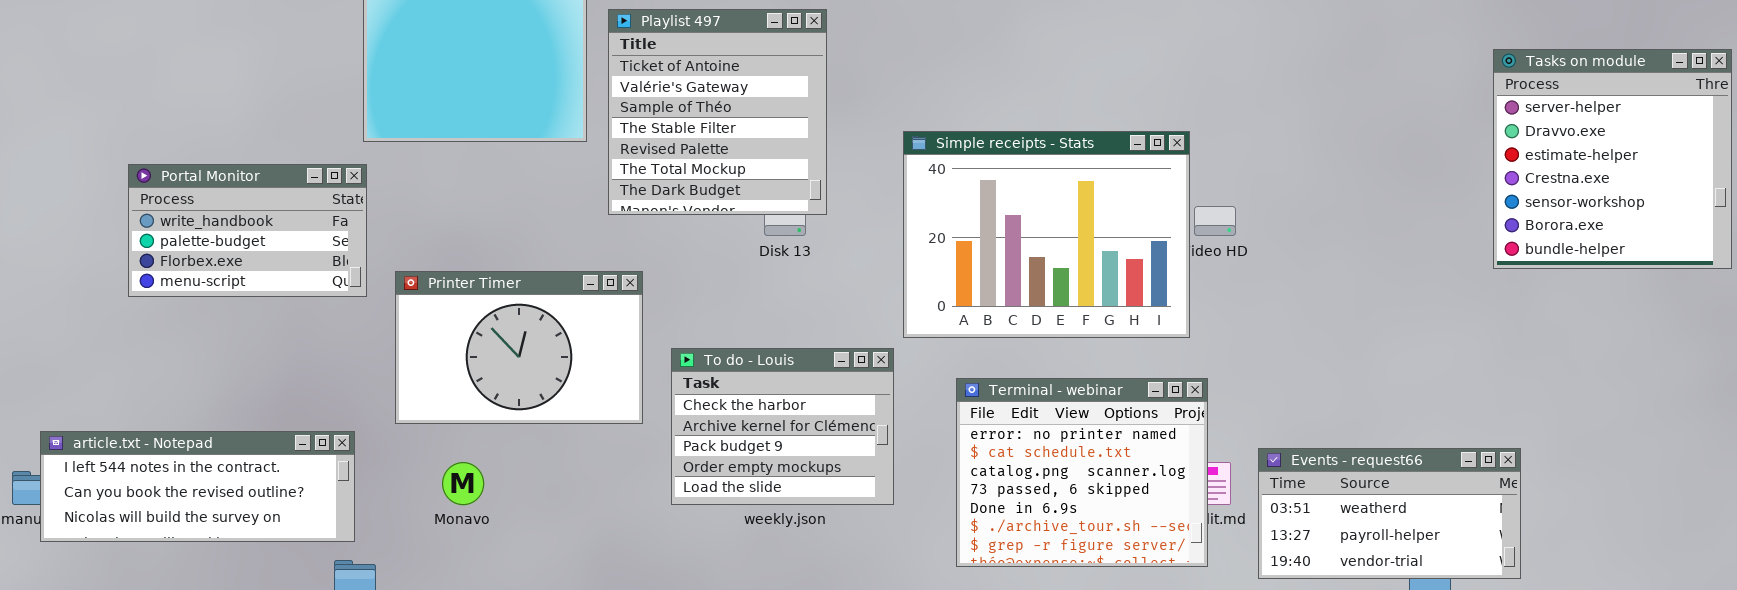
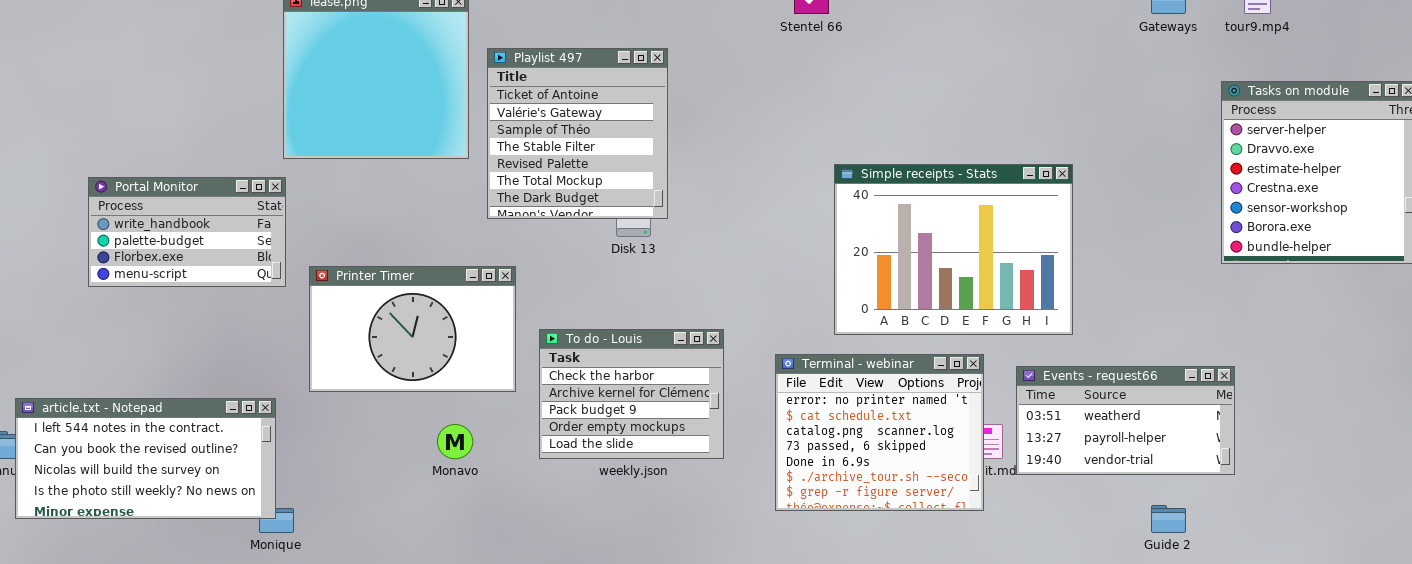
Simple receipts - Stats: [903,131,1190,338] -> [834,164,1073,335], moved
article.txt - Notepad: [40,431,355,542] -> [15,398,276,519], resized
Events - request66: [1258,448,1521,579] -> [1016,366,1235,475], moved
Monavo: [442,462,484,505] -> [437,424,473,459], moved

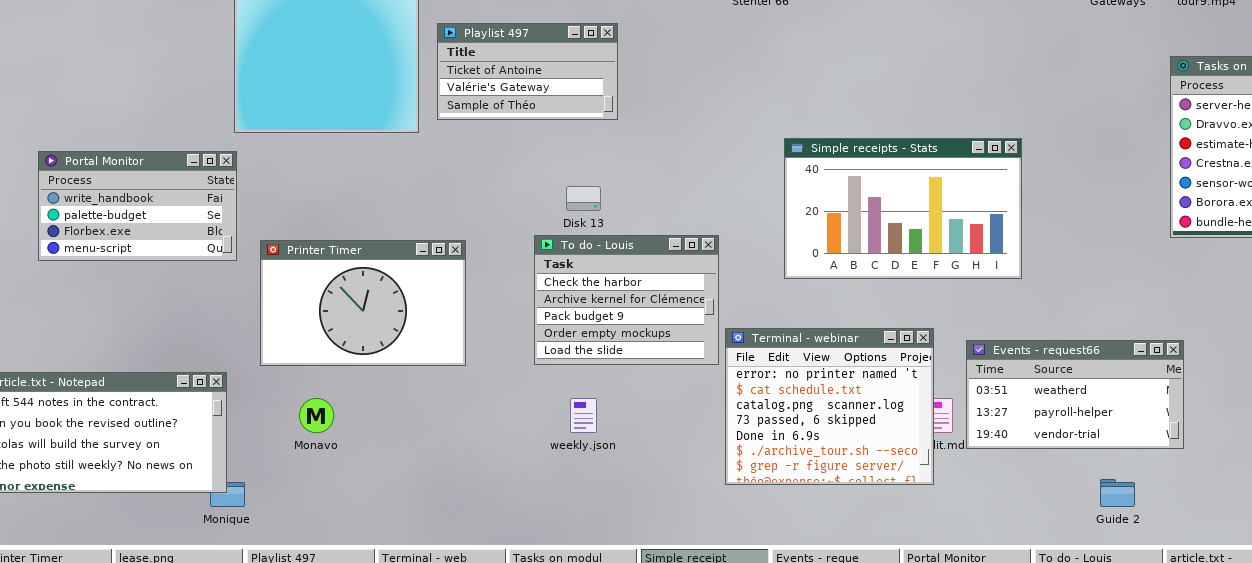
Playlist 497: [487,48,668,219] -> [437,23,618,120], resized
Simple receipts - Stats: [834,164,1073,335] -> [784,138,1022,279], resized
To do - Louis: [539,329,724,459] -> [534,235,719,365], moved
Monavo: [437,424,473,459] -> [299,398,334,433], moved

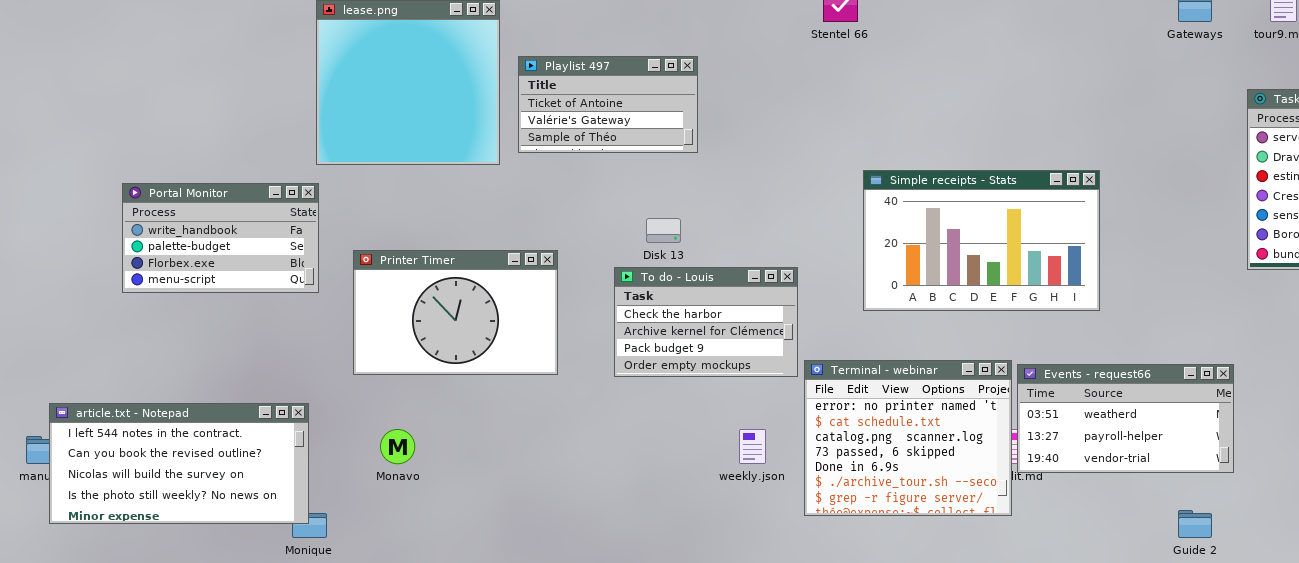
To do - Louis: [534,235,719,365] -> [614,267,798,377], resized
Printer Timer: [260,240,466,366] -> [353,250,558,375], moved
Events - request66: [966,340,1184,449] -> [1017,364,1234,473], moved
weekly.json: [570,398,597,433] -> [739,429,766,464], moved

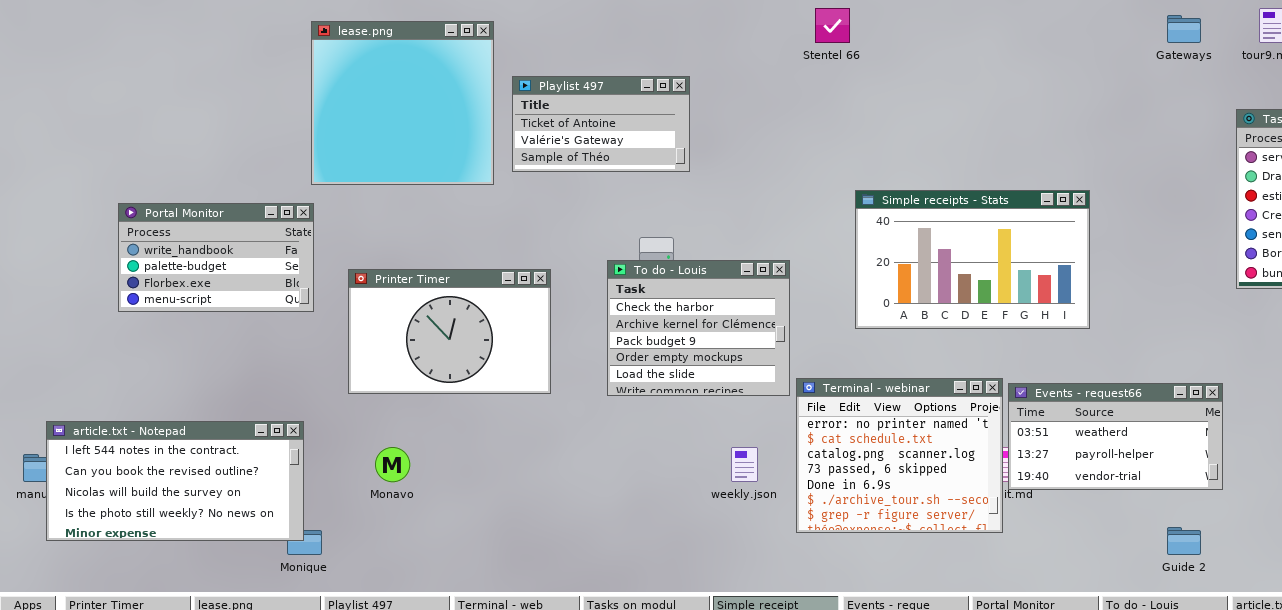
To do - Louis: [614,267,798,377] -> [607,260,790,396], resized

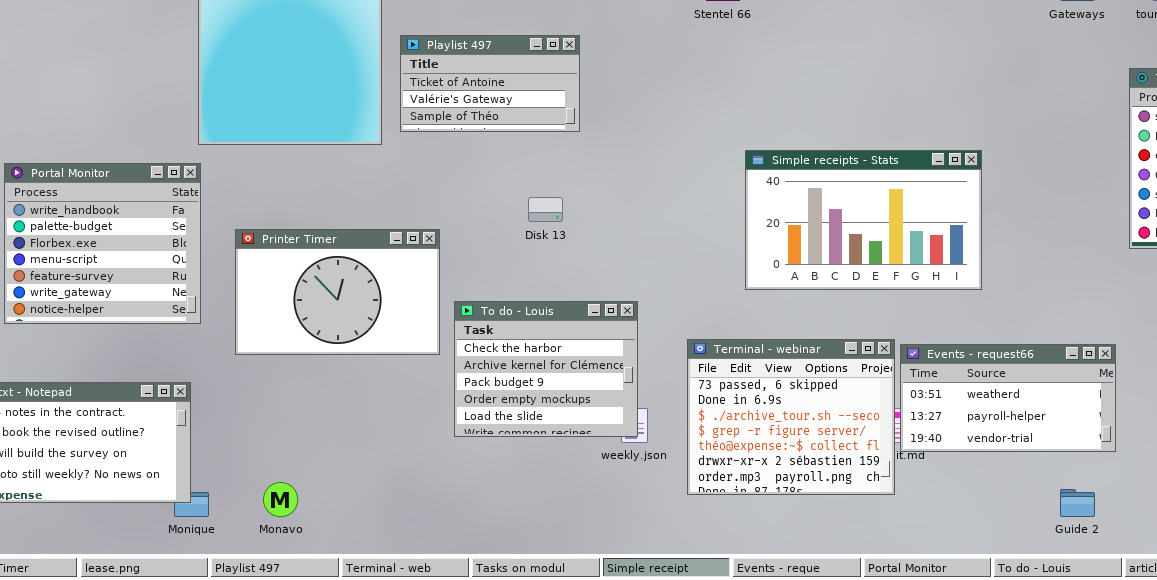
Portal Monitor: [118,203,314,312] -> [4,163,201,324], resized
To do - Louis: [607,260,790,396] -> [454,301,638,437], moved
Terminal - webinar: [796,378,1003,533] -> [687,339,895,495], scrolled down 3 rows
Monavo: [375,447,410,482] -> [263,482,298,517], moved

